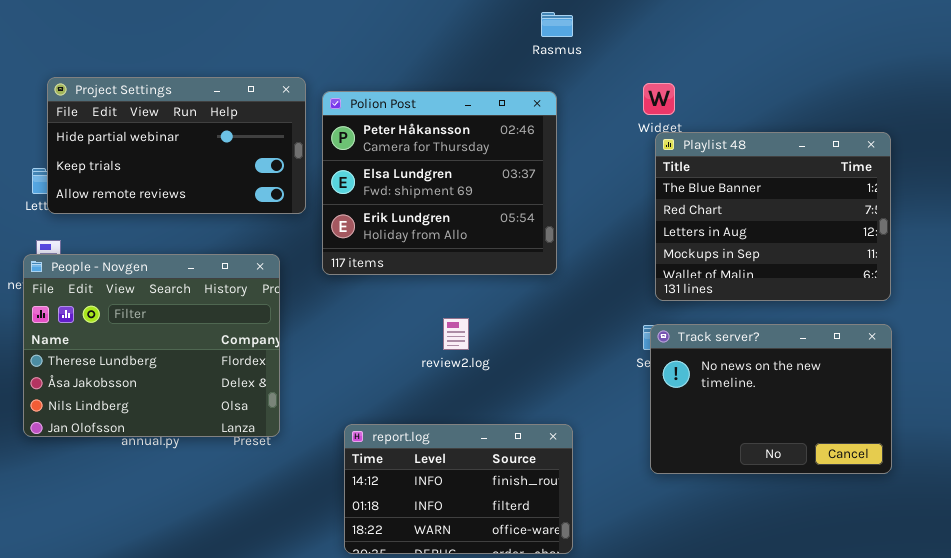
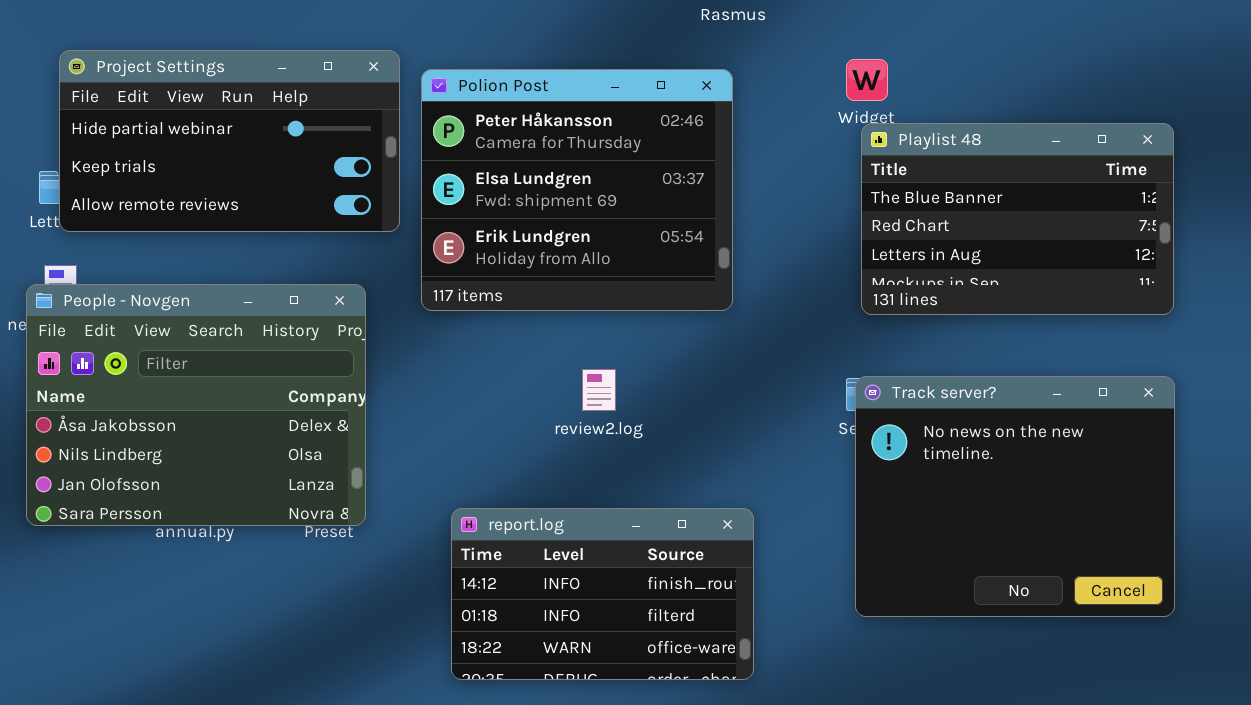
Playlist 48: [655,132,891,301] -> [861,123,1174,315], resized
People - Novgen: [23,254,280,437] -> [26,284,366,526], scrolled down 1 row
Track server?: [650,324,892,474] -> [855,376,1175,617], resized

